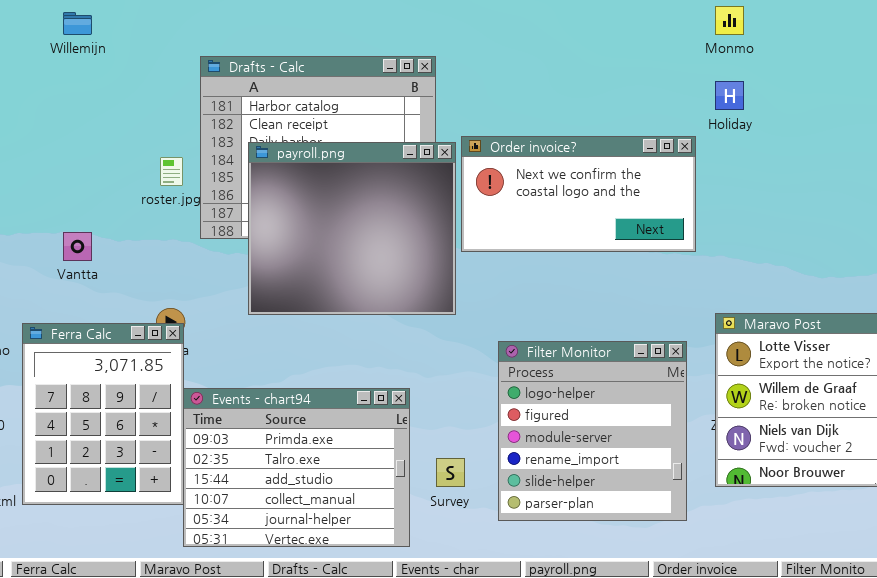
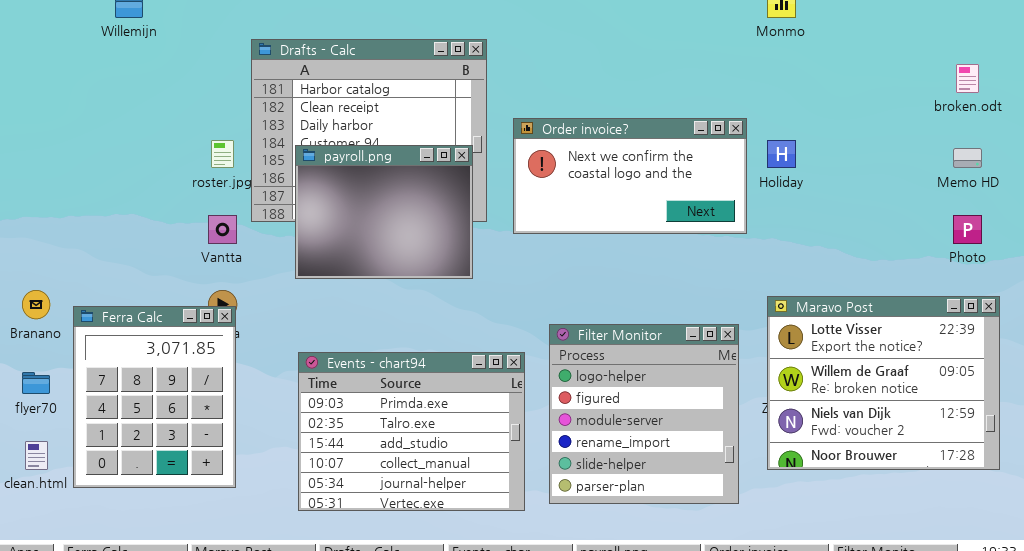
Holiday: [715,81,744,110] -> [767,140,796,168], moved
payroll.png: [248,142,456,315] -> [295,145,473,279], moved, resized
Vantta: [63,232,92,261] -> [208,215,237,244], moved
Events - chart94: [183,388,410,547] -> [298,352,525,511], moved

